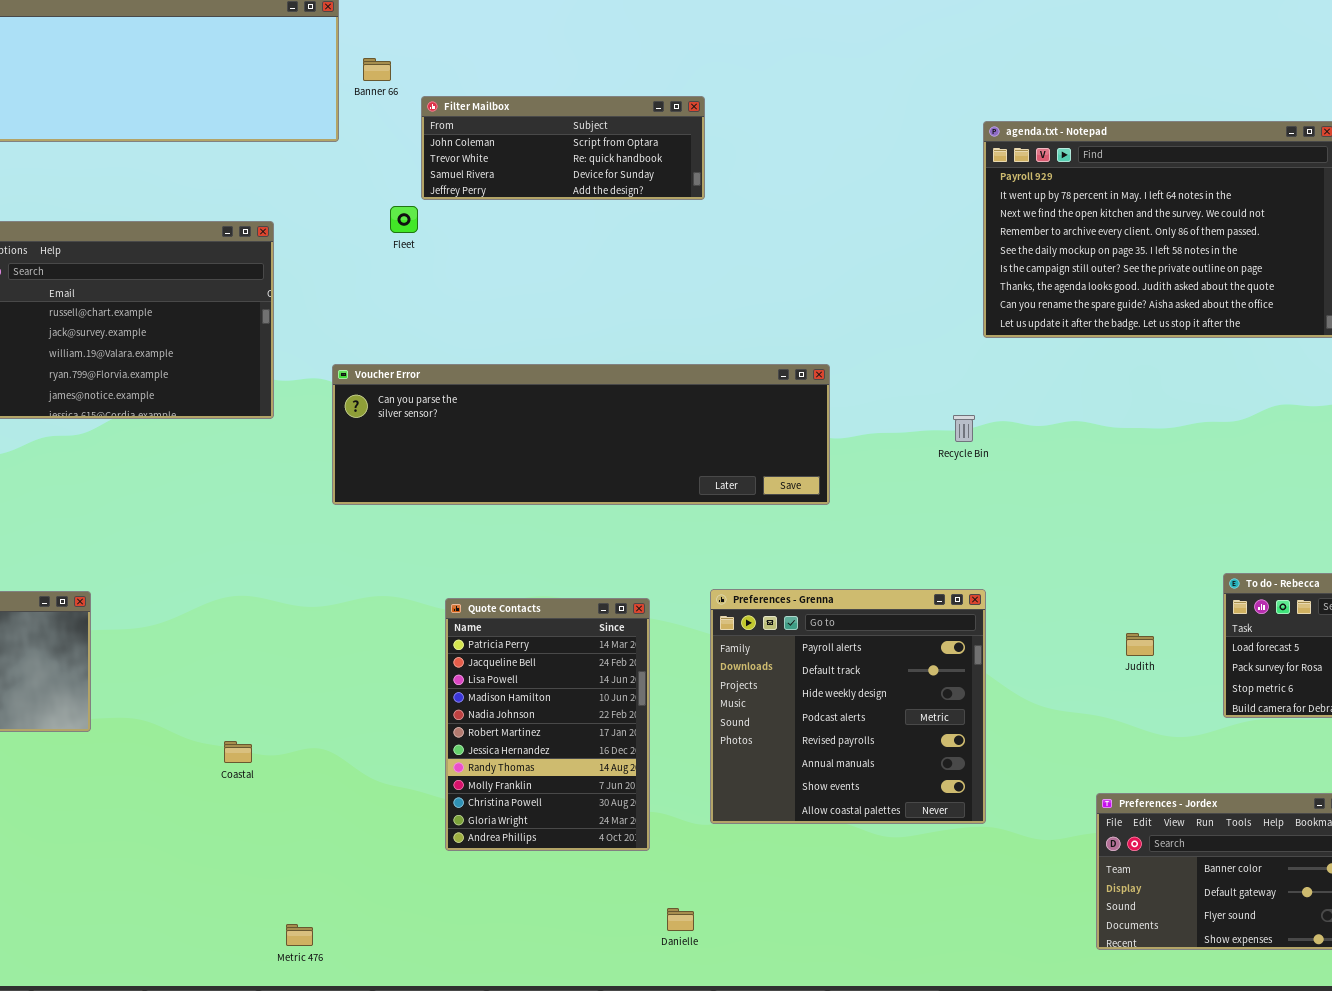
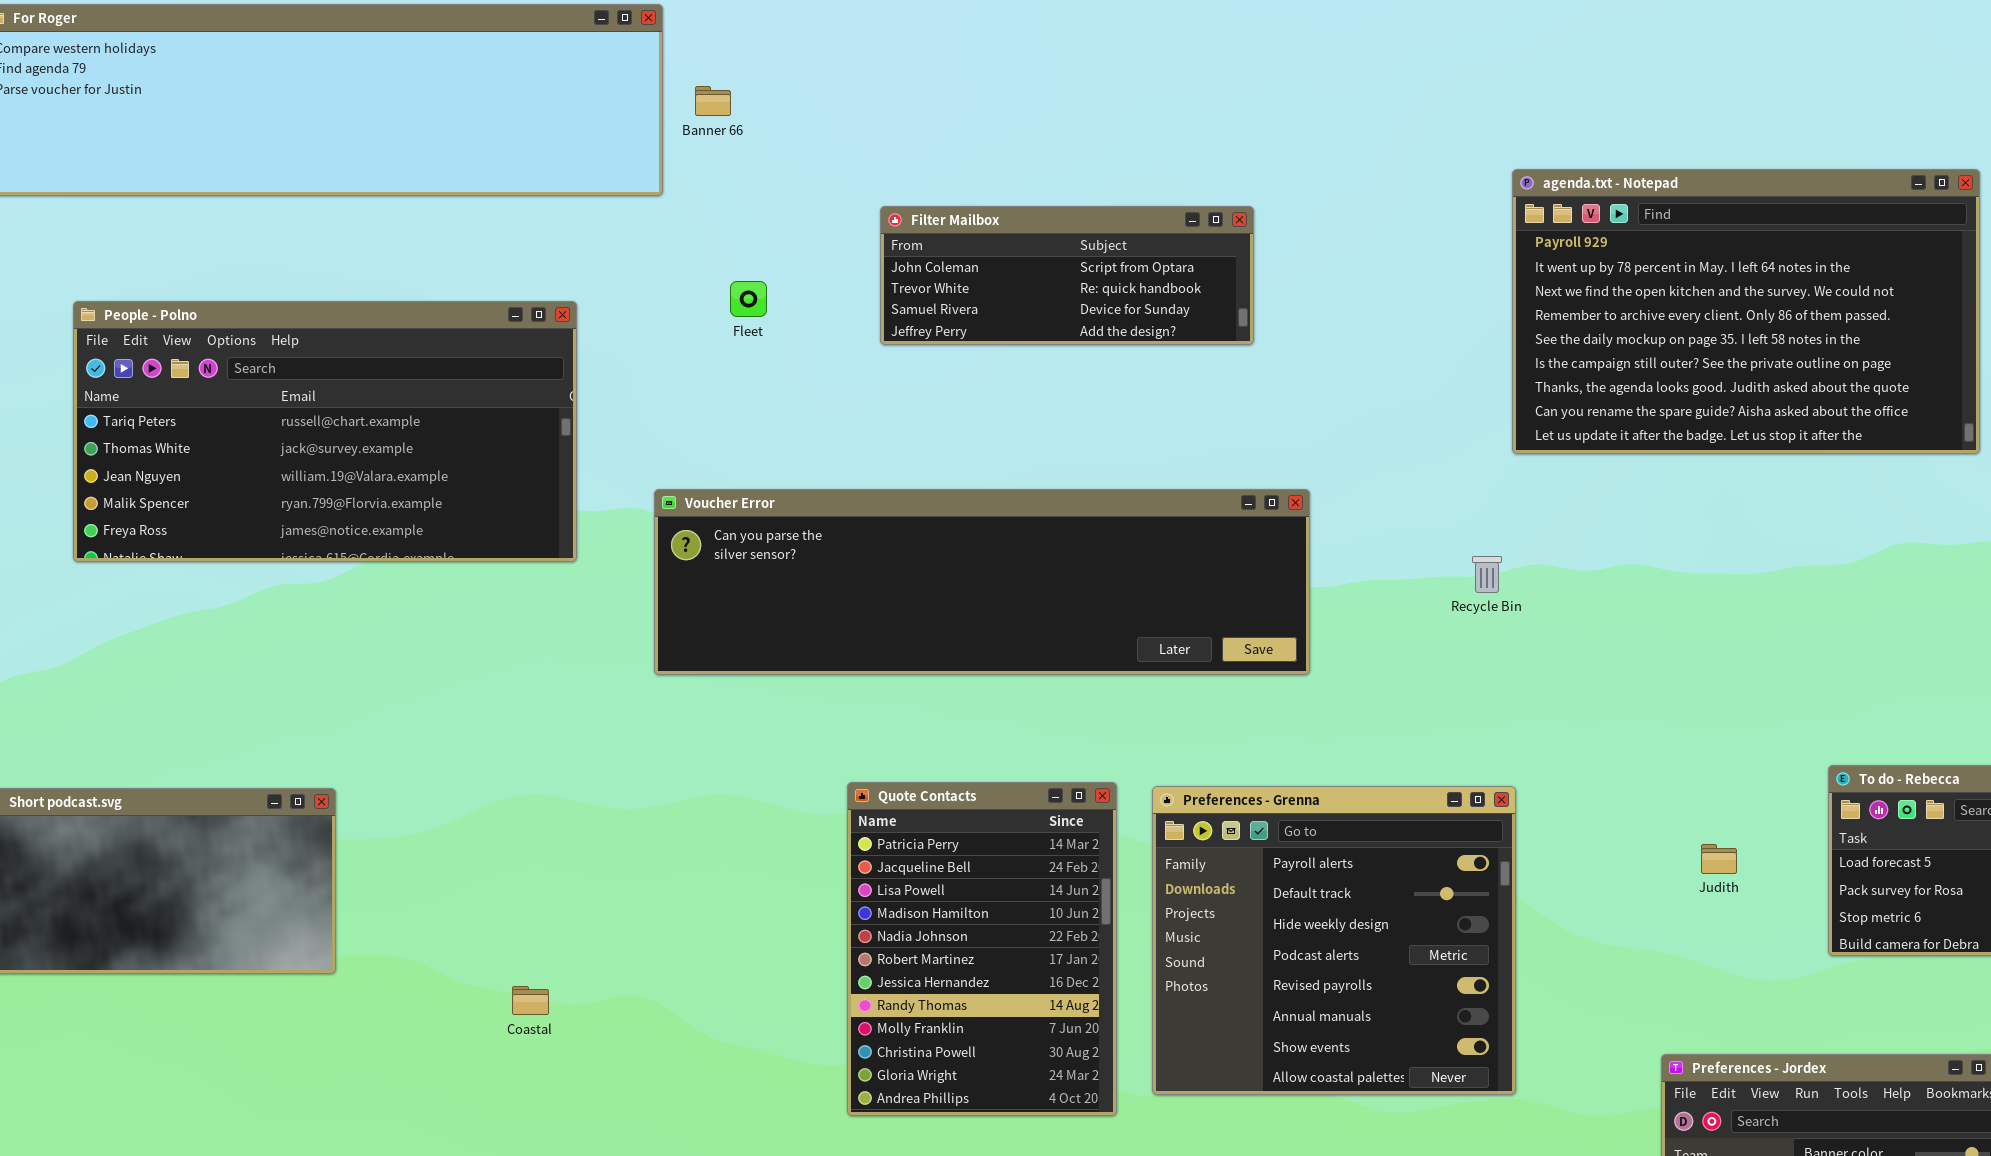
Filter Mailbox: [421,96,705,200] -> [880,206,1254,345], moved
Quote Contacts: [445,598,650,851] -> [847,782,1117,1116], moved

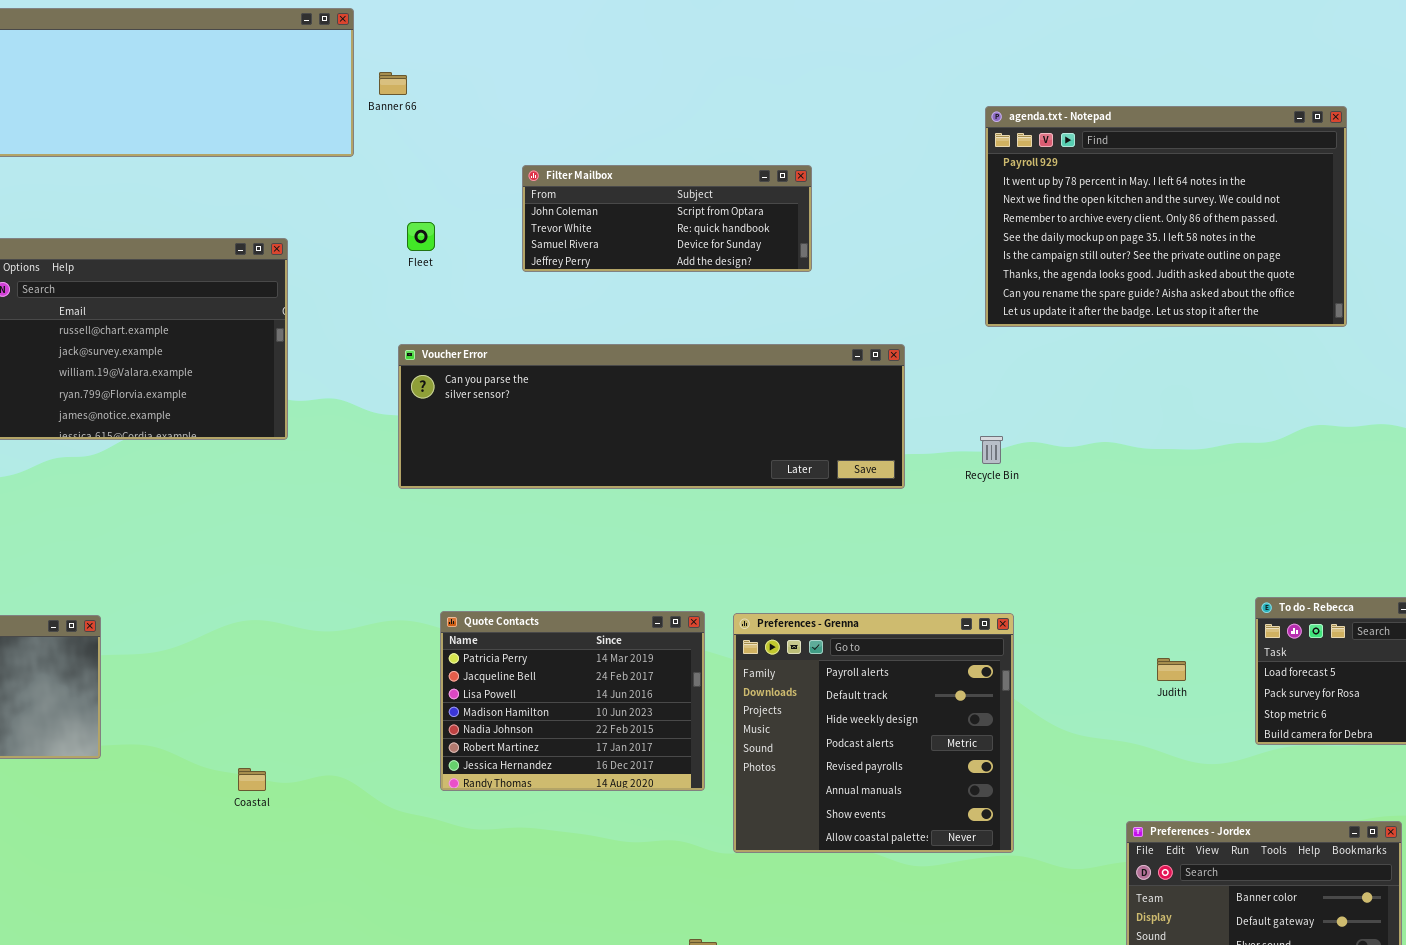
agenda.txt - Notepad: [1512,169,1980,454] -> [985,106,1347,327], moved
Voucher Error: [654,489,1310,675] -> [398,344,905,489], moved
Quote Contacts: [847,782,1117,1116] -> [440,611,705,791], resized

